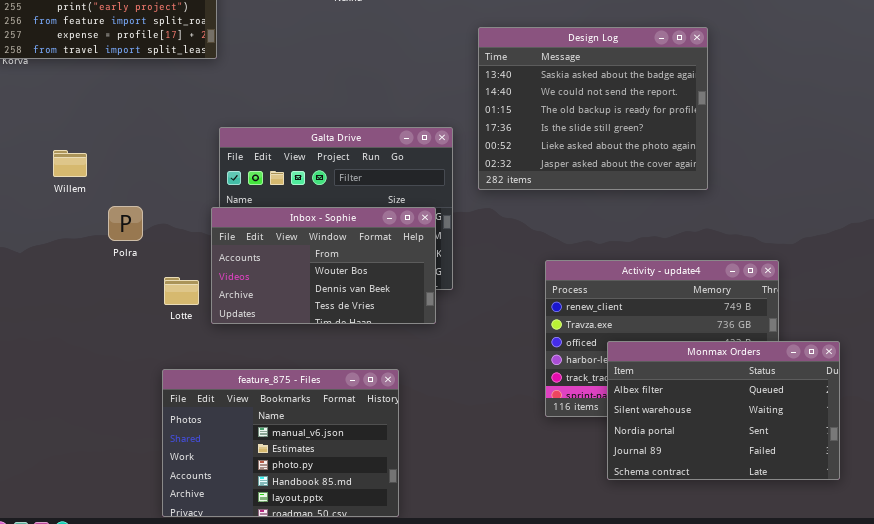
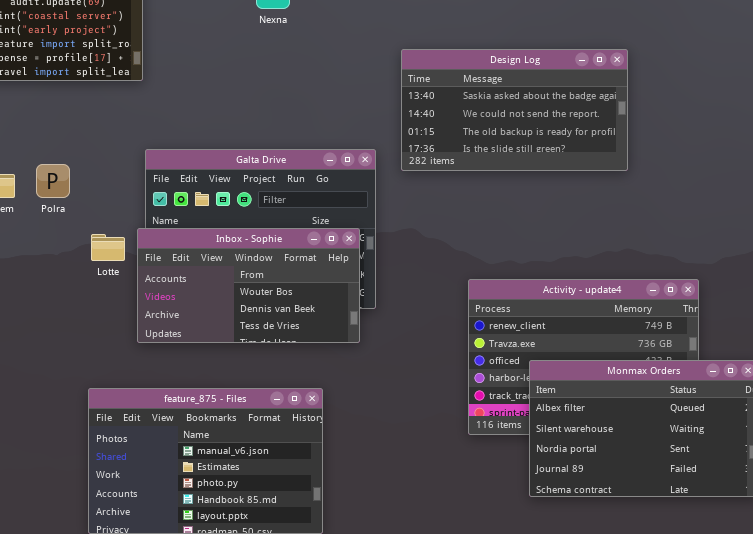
Design Log: [478,27,708,190] -> [401,49,628,171], resized
Polra: [108,206,143,241] -> [36,164,70,198], moved
Lotte: [164,277,199,305] -> [91,234,125,261], moved

